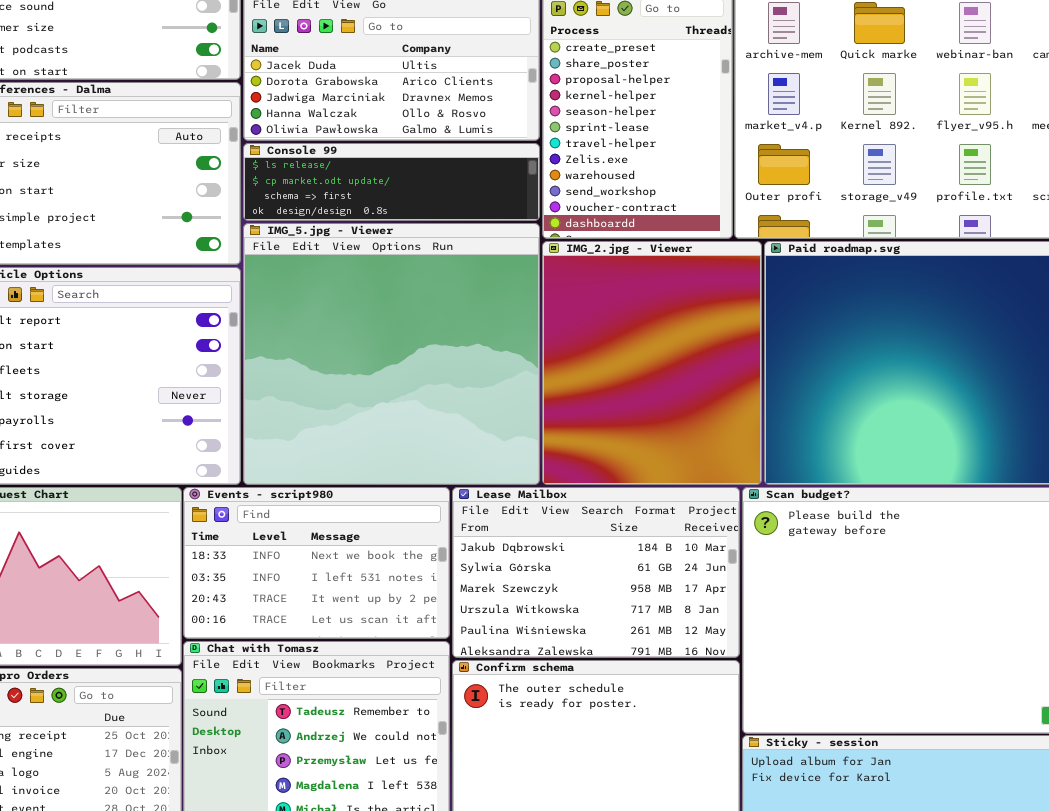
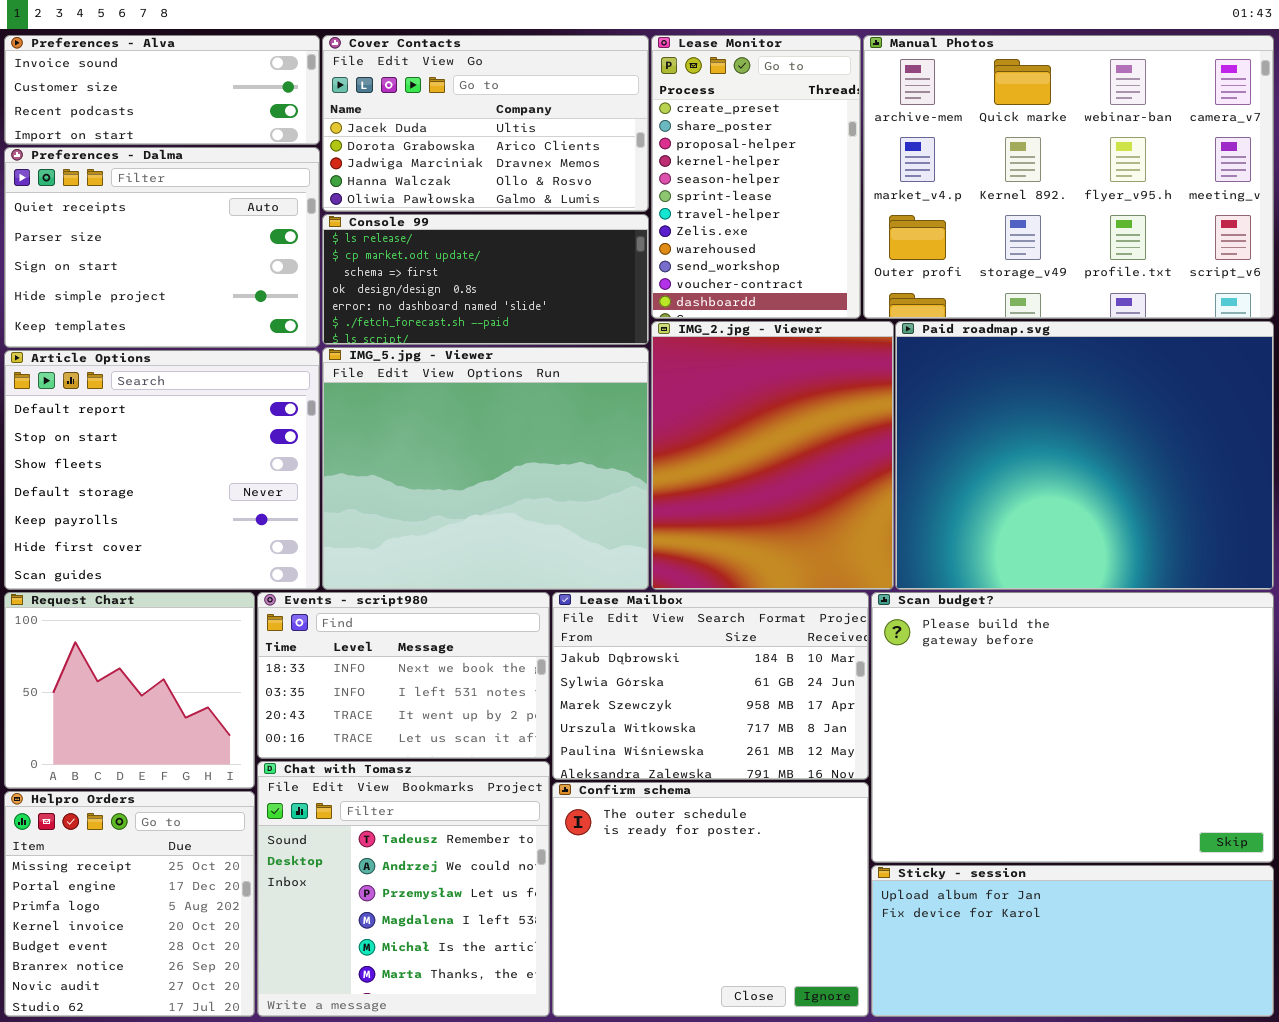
Console 99: [243,143,540,221] -> [322,214,649,345], resized
IMG_5.jpg - Viewer: [243,223,540,485] -> [322,347,649,590], resized

